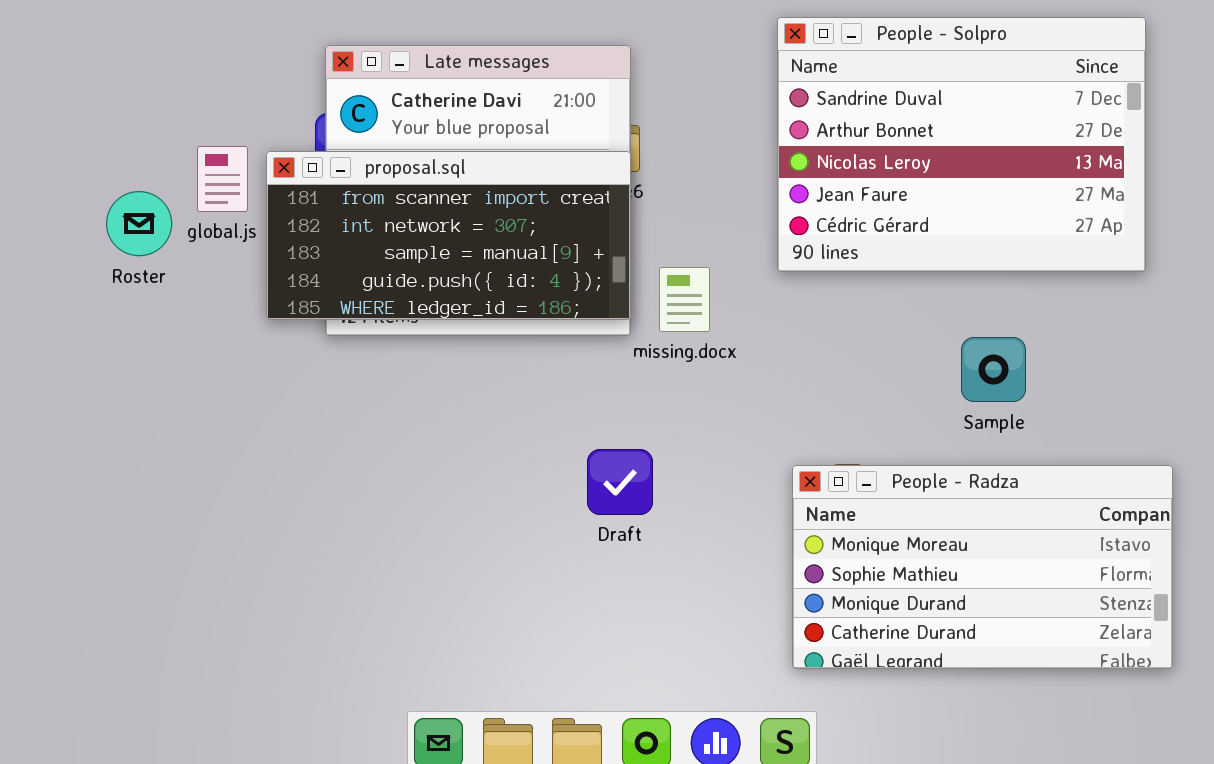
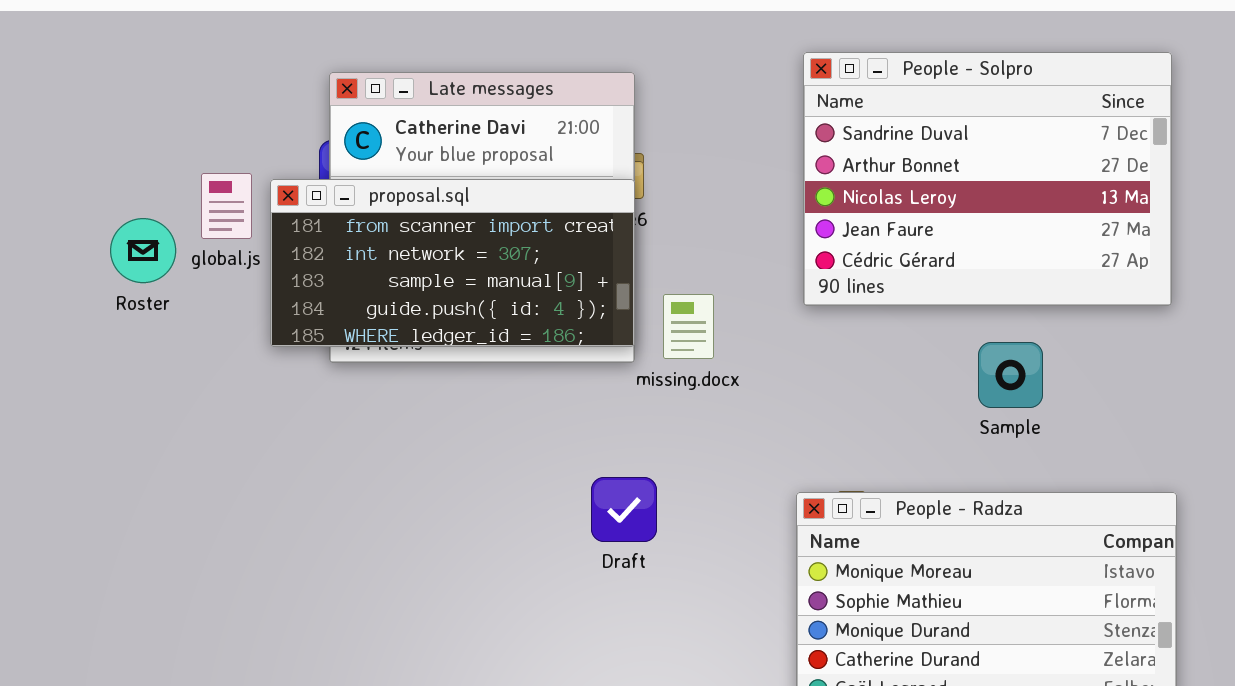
People - Solpro: [777,17,1146,272] -> [803,52,1172,306], moved
Sample: [961,337,1026,402] -> [978,342,1043,408], moved

